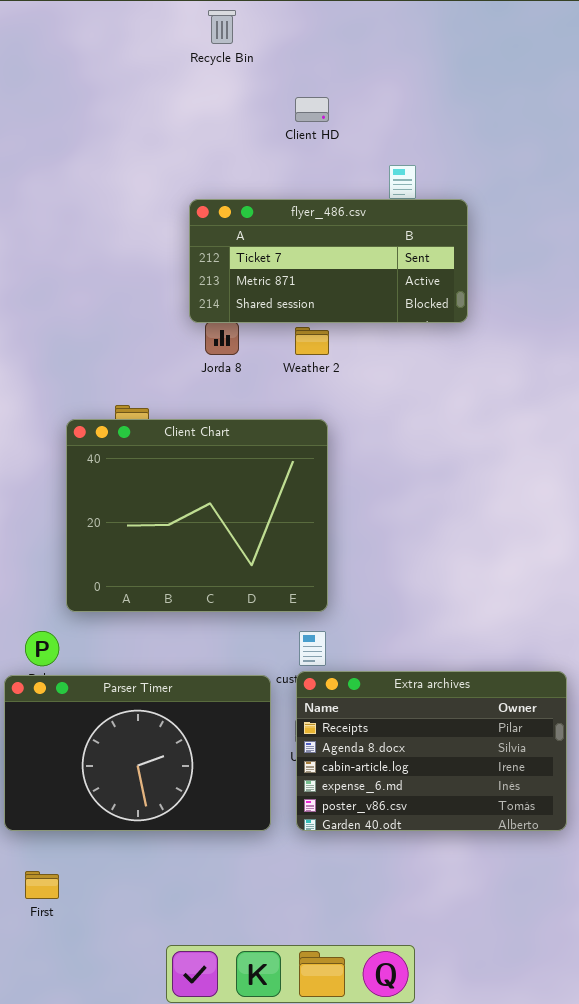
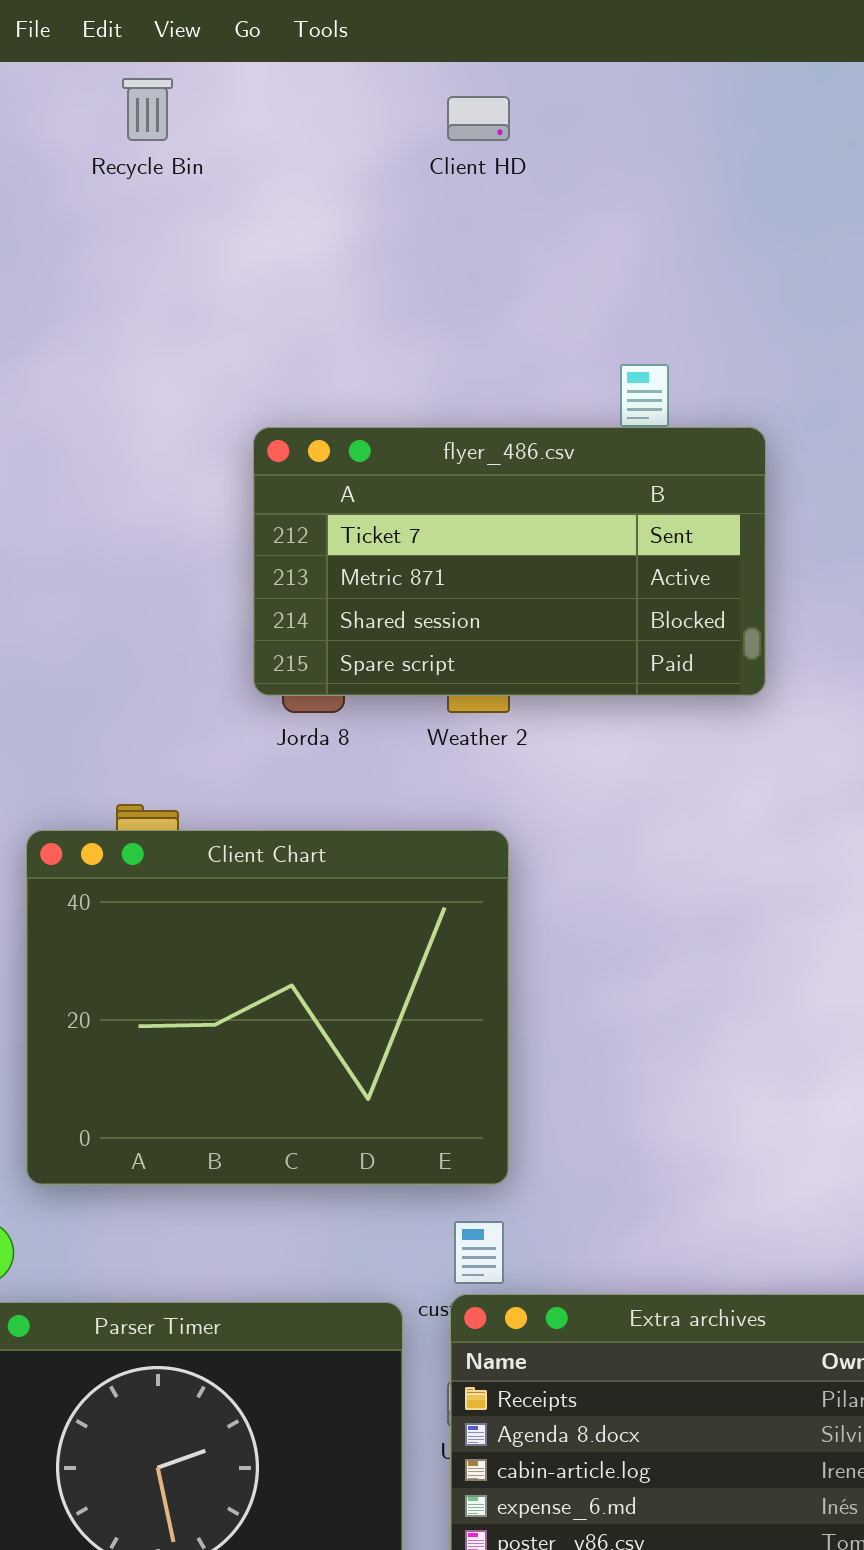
Recycle Bin: [208,10,236,44] -> [122,78,173,141], moved
Client HD: [295,97,329,122] -> [447,96,510,141], moved
flyer_486.csv: [189,199,468,323] -> [253,427,766,696], resized

